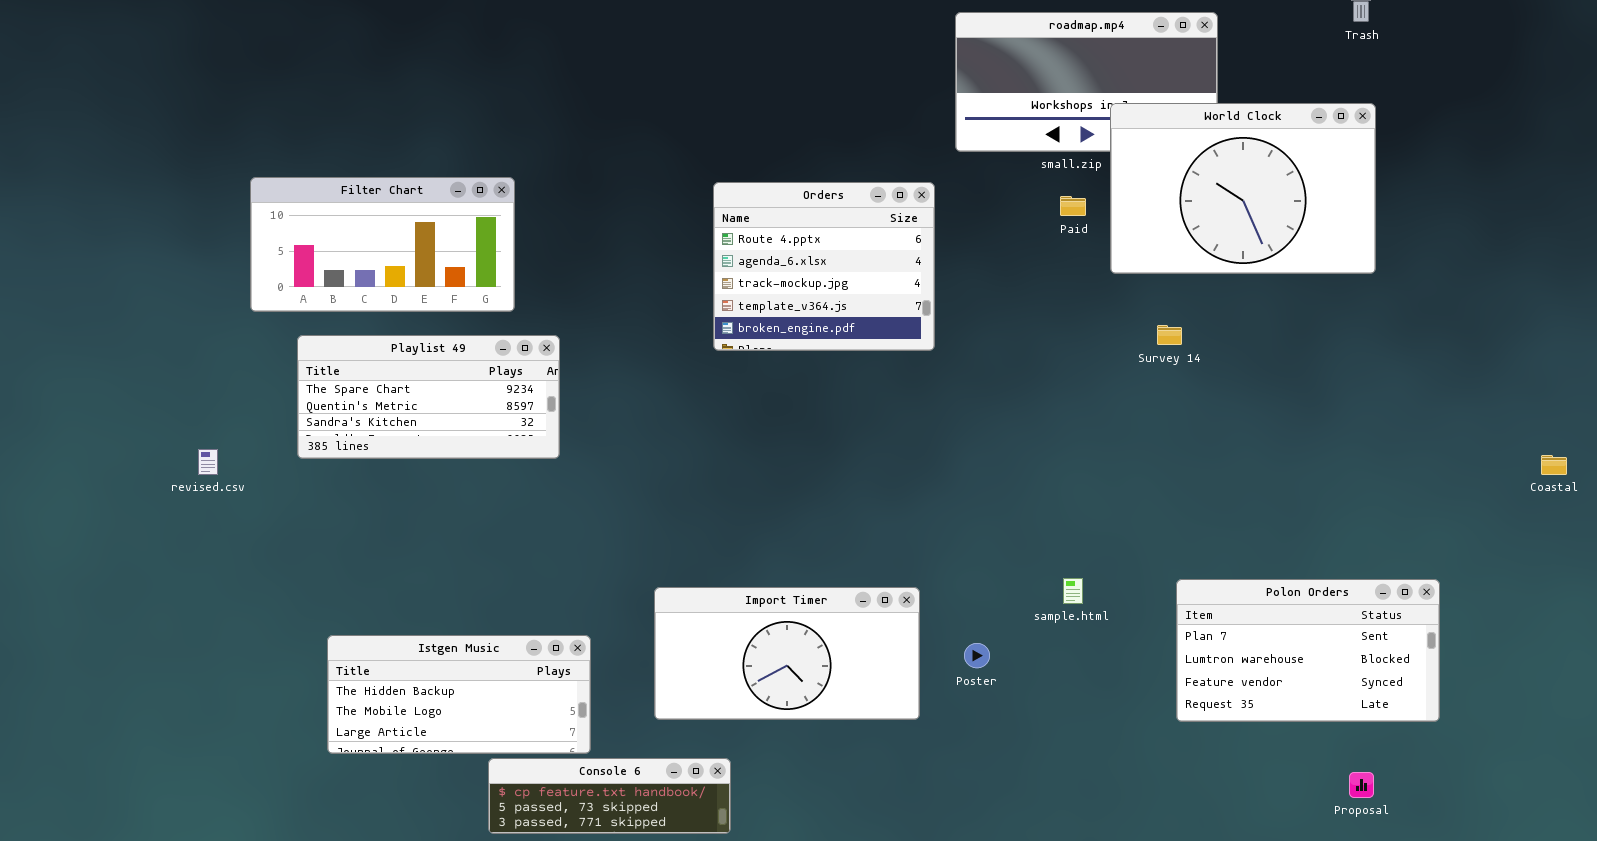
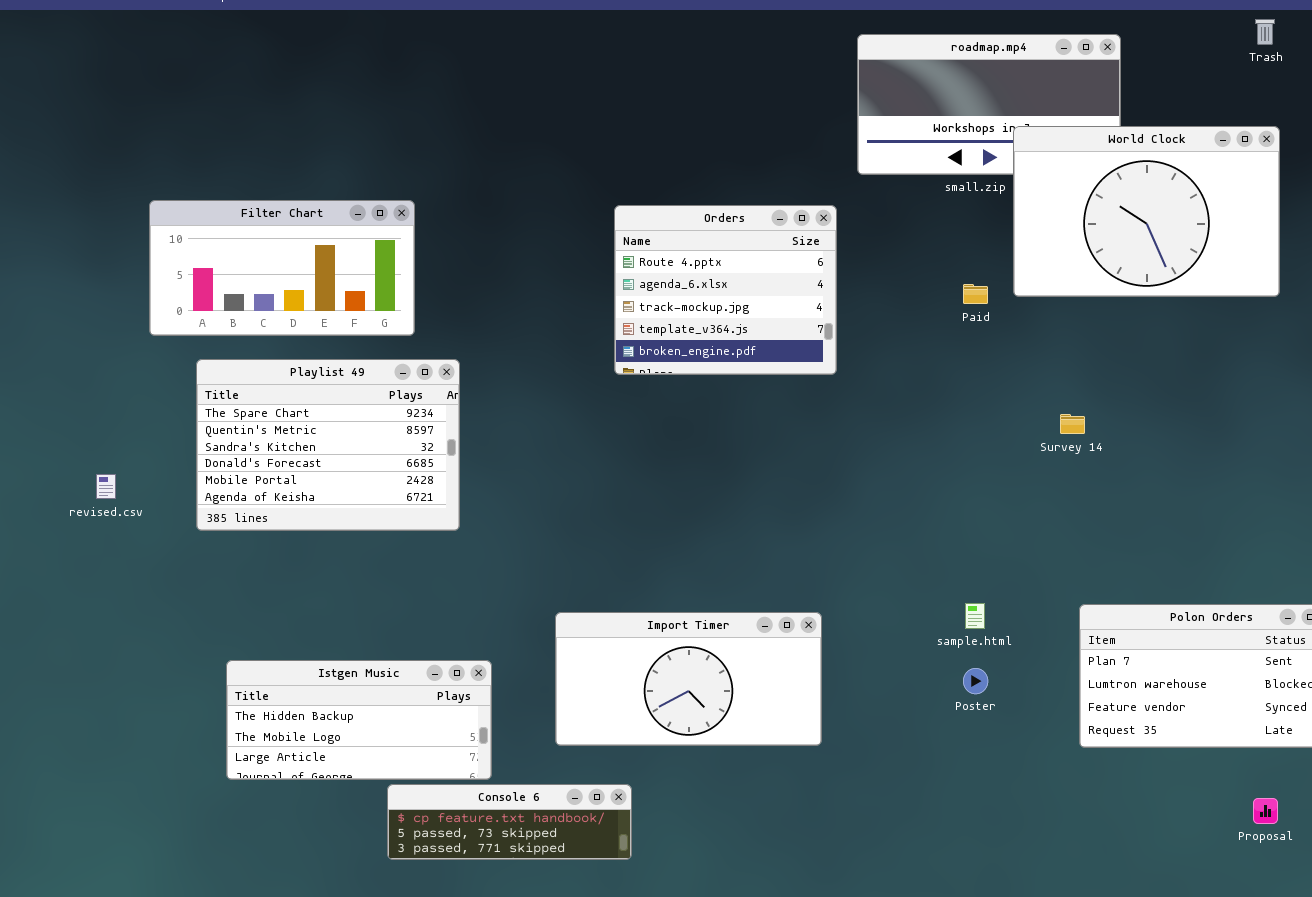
Paid: [1060,196,1086,216] -> [963,284,988,304], moved
Survey 14: [1157,325,1182,345] -> [1060,414,1085,434], moved
Playlist 49: [297,335,560,459] -> [196,359,460,531], resized
Poster: [964,643,990,668] -> [963,668,988,694], moved

